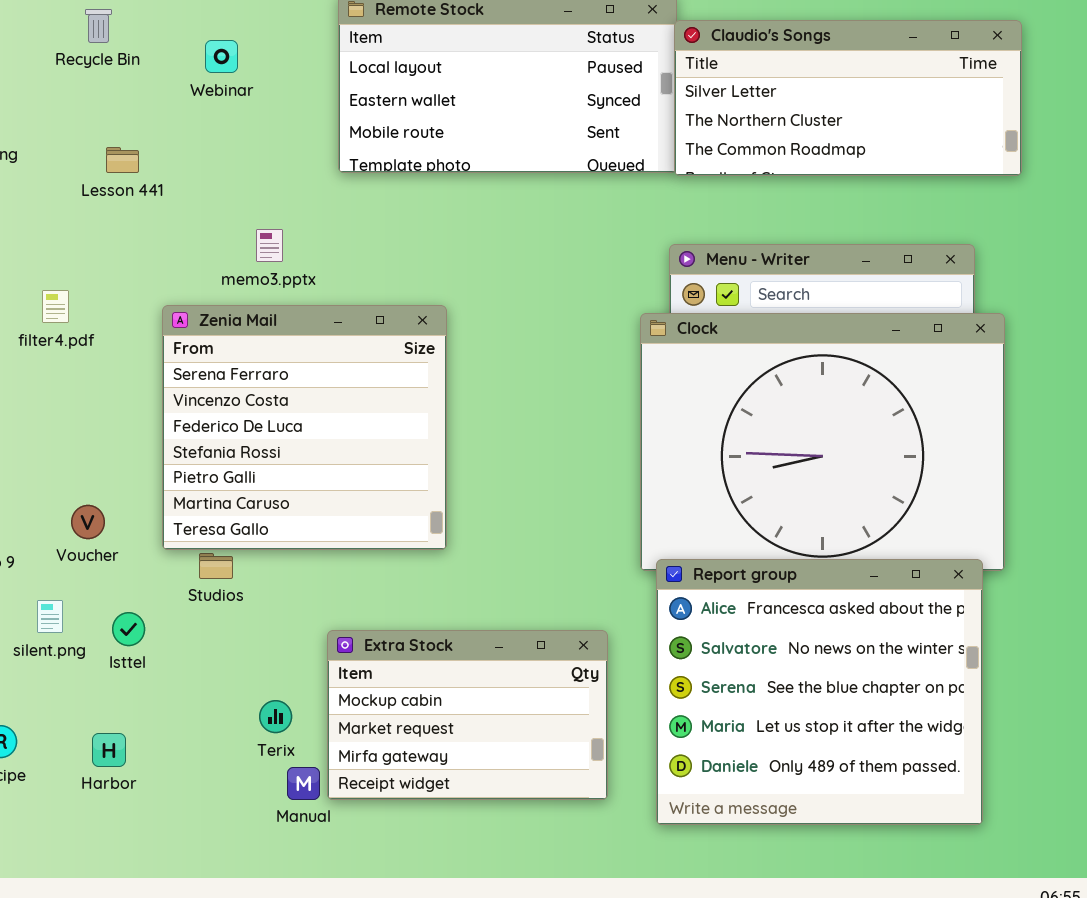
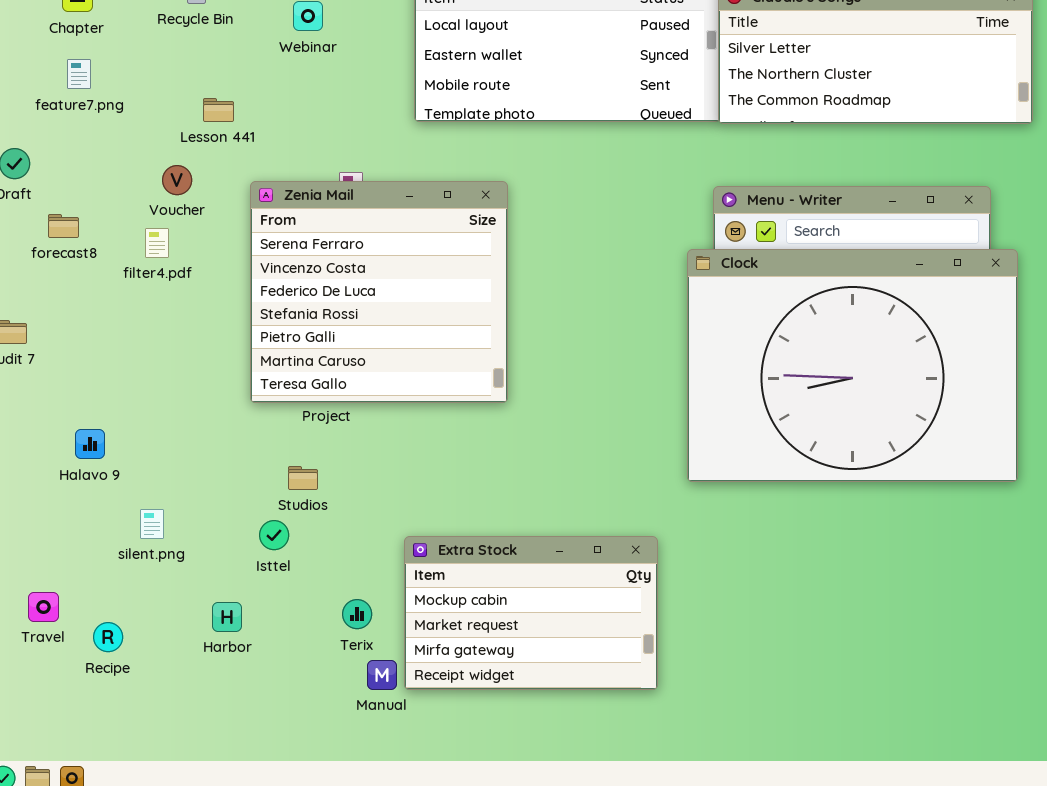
Zenia Mail: [162,305,447,550] -> [250,181,508,403], moved
Voucher: [71,505,105,539] -> [162,165,192,195], moved
Report group: [656,559,983,825] -> none, closed
Isttel: [112,612,145,646] -> [259,520,289,550], moved
Harbor: [92,733,126,767] -> [212,602,242,632], moved

